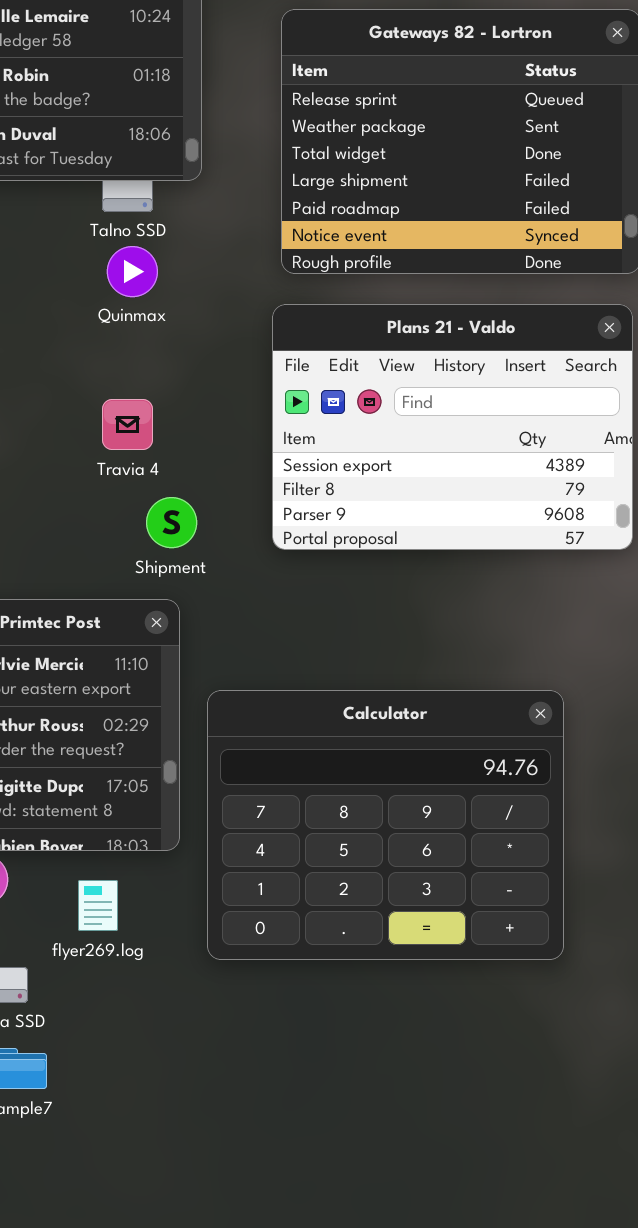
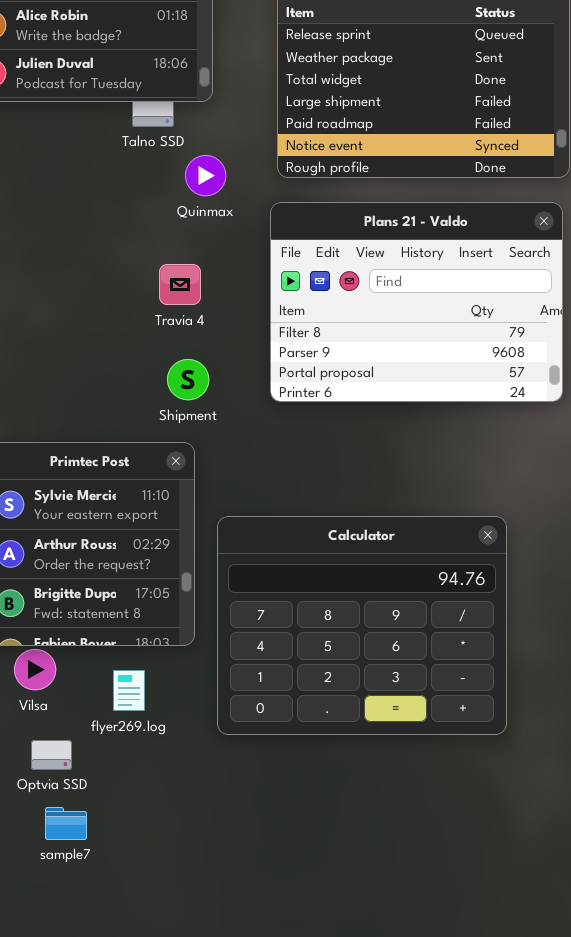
Quinmax: [107,246,158,297] -> [185,155,226,196], moved
Plans 21 - Valdo: [272,304,633,550] -> [270,202,563,402], scrolled down 1 row
Travia 4: [102,399,153,450] -> [159,264,201,305], moved

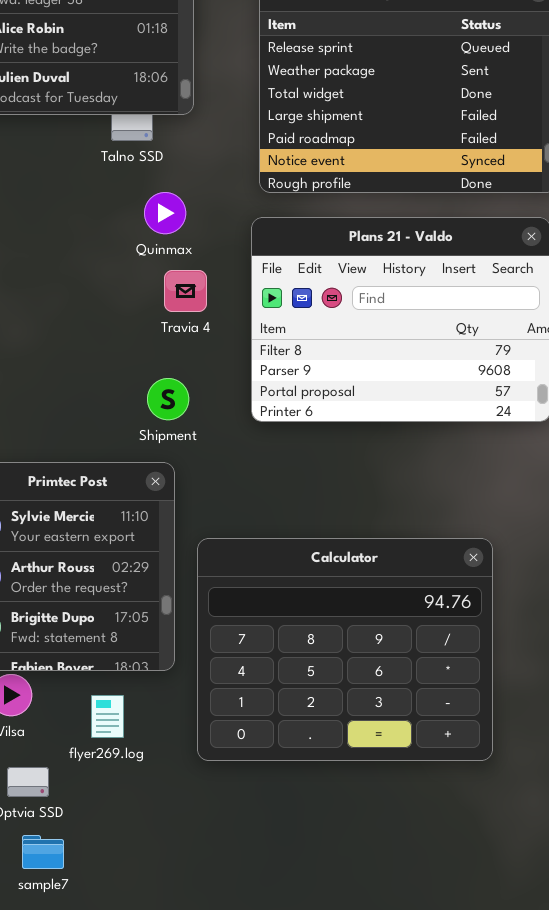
Quinmax: [185,155,226,196] -> [144,192,186,234], moved
Travia 4: [159,264,201,305] -> [164,270,207,312], moved

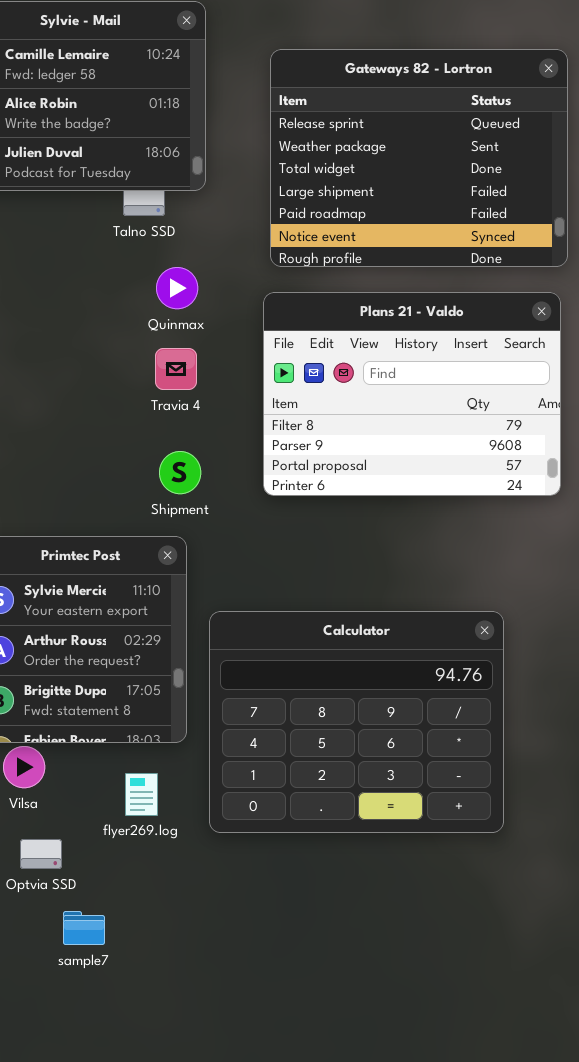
Travia 4: [164,270,207,312] -> [155,348,197,390], moved
flyer269.log: [91,695,124,738] -> [125,773,158,816], moved
sample7: [22,835,64,869] -> [63,911,105,945], moved

